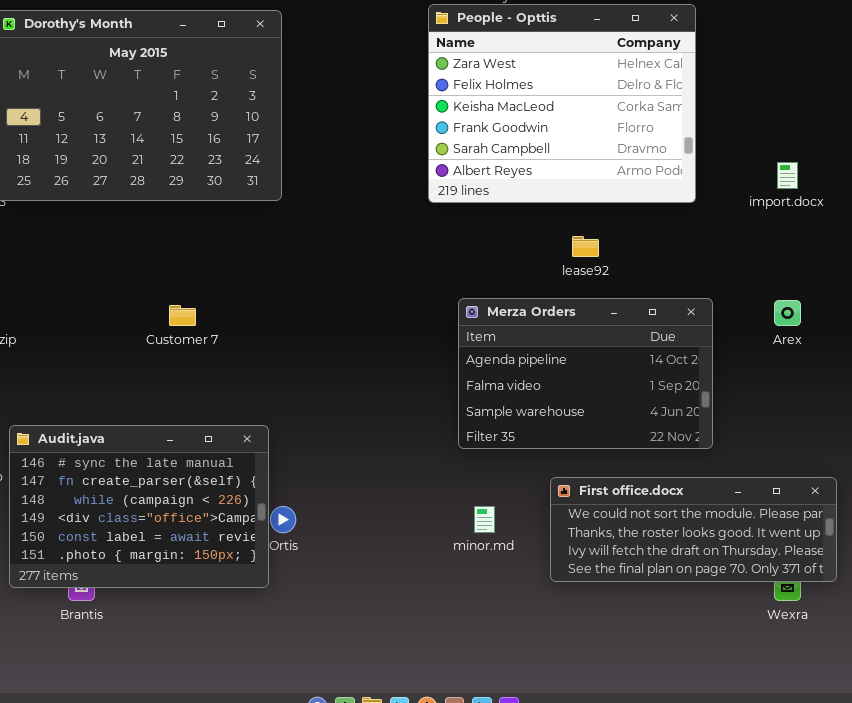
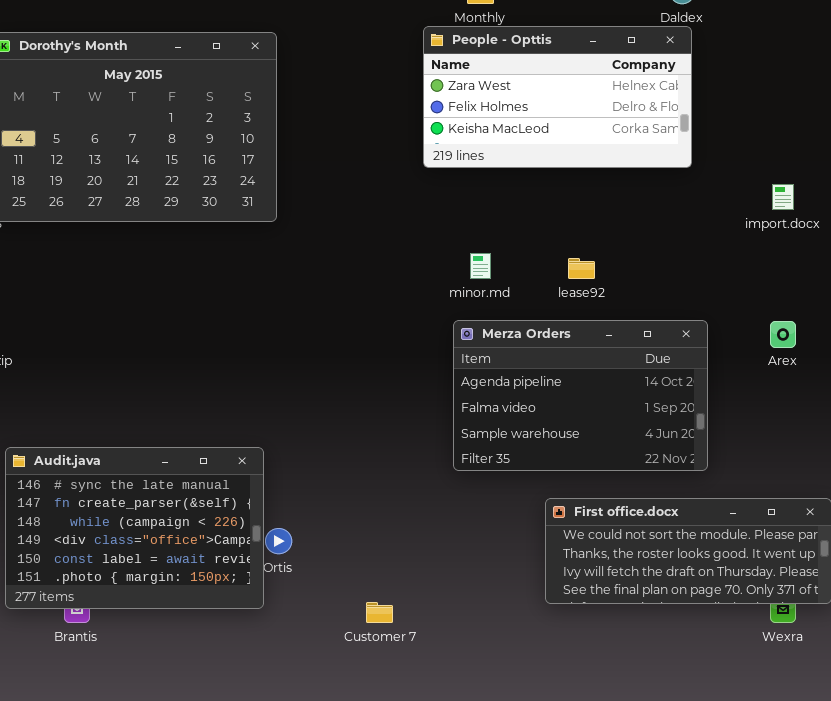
People - Opttis: [428,4,696,203] -> [423,26,692,168], resized
Customer 7: [169,305,196,326] -> [366,602,393,623], moved
minor.md: [474,506,495,533] -> [470,253,491,279], moved

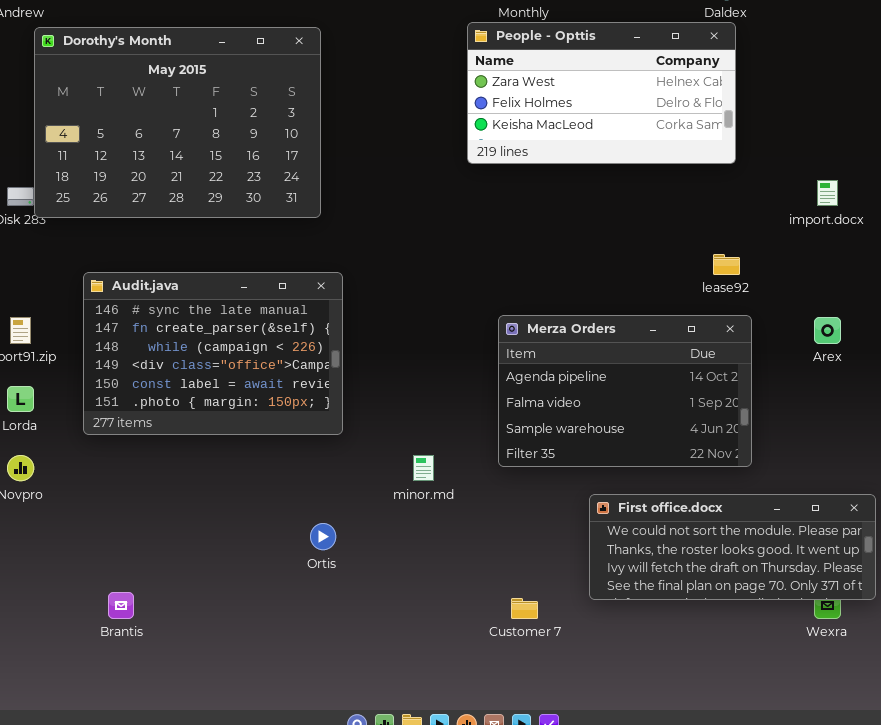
minor.md: [470,253,491,279] -> [413,455,434,481], moved
lease92: [568,258,595,279] -> [713,254,740,275], moved
Audit.java: [5,447,264,609] -> [83,272,343,435], moved
Customer 7: [366,602,393,623] -> [511,598,538,619], moved

